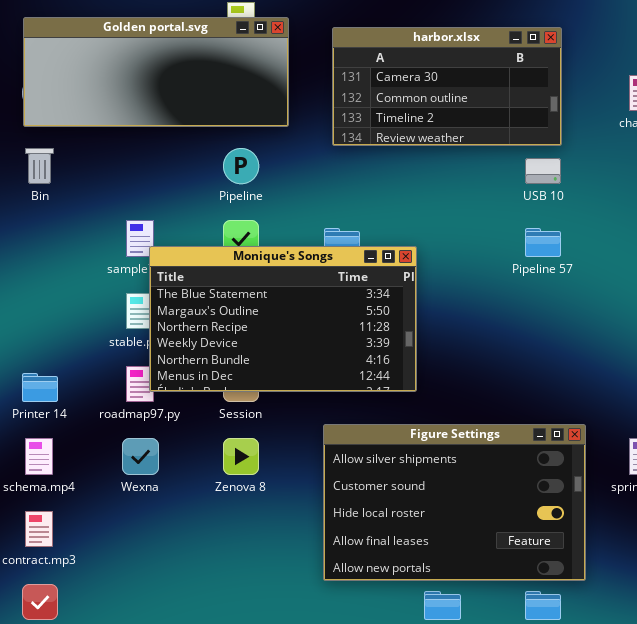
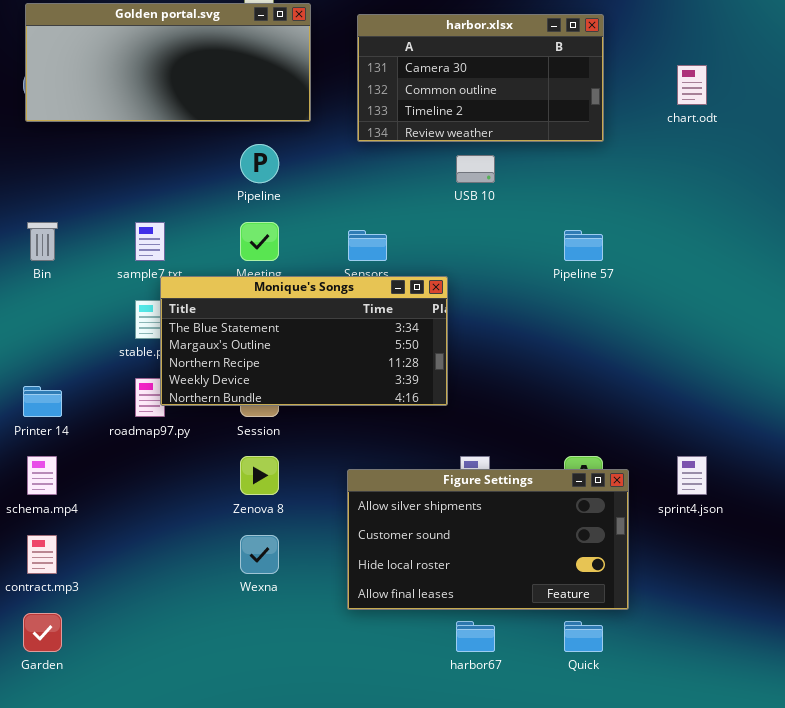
Bin: [25,148,54,184] -> [27,222,58,261], moved
USB 10: [525,158,561,184] -> [456,155,495,183], moved
Monique's Songs: [149,246,417,392] -> [160,276,448,406], resized
Figure Settings: [323,424,586,581] -> [347,469,629,610], resized
Wexna: [122,438,159,475] -> [240,535,279,574], moved

